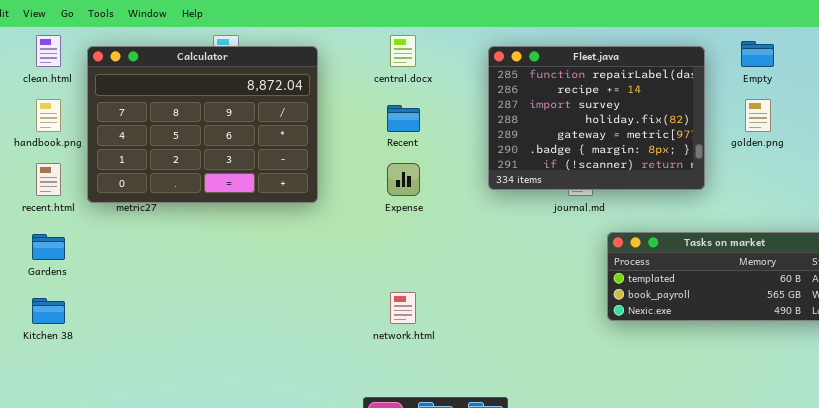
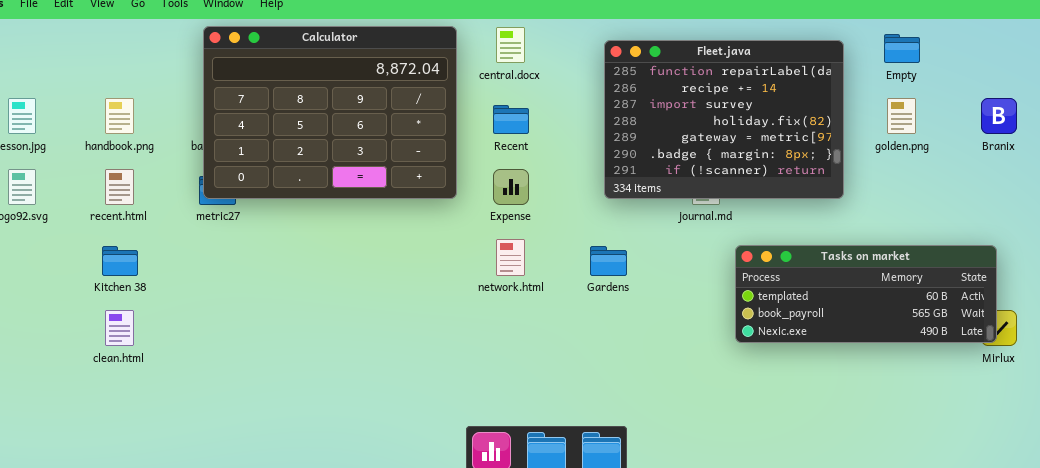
clean.html: [36,35,61,67] -> [105,310,134,346], moved
Calculator: [87,46,318,203] -> [203,26,457,199], moved
Gardens: [32,234,65,260] -> [590,246,627,276], moved
network.html: [390,292,416,324] -> [496,239,525,276], moved
Kitchen 38: [32,298,65,324] -> [102,246,138,276], moved

